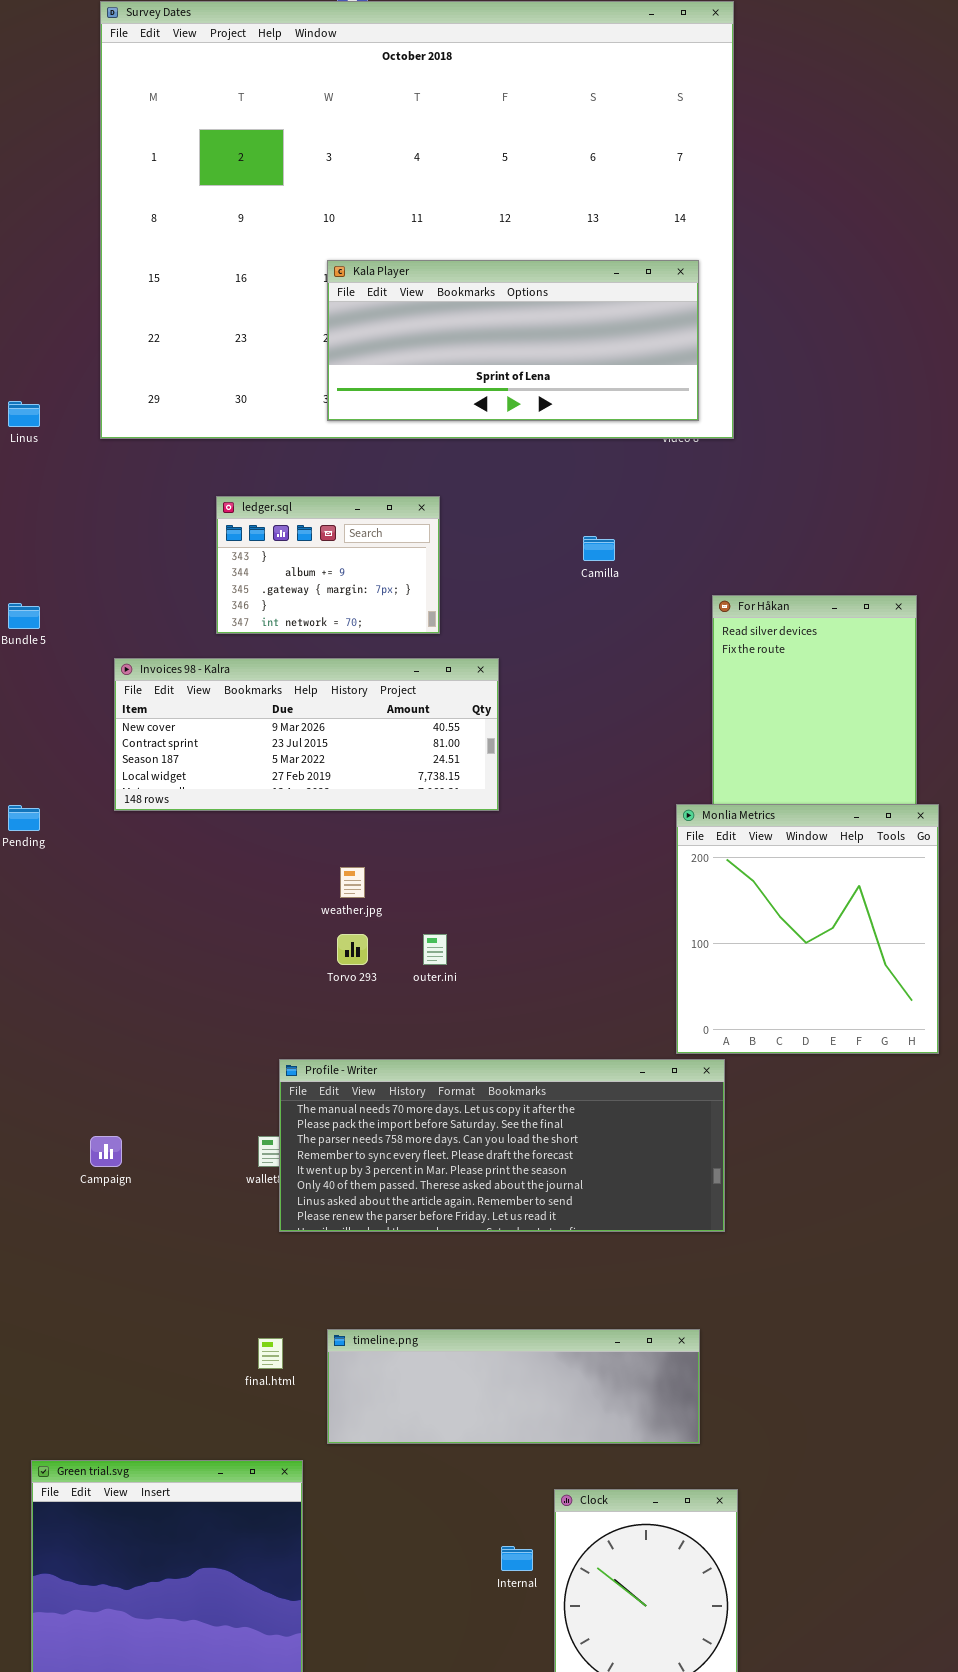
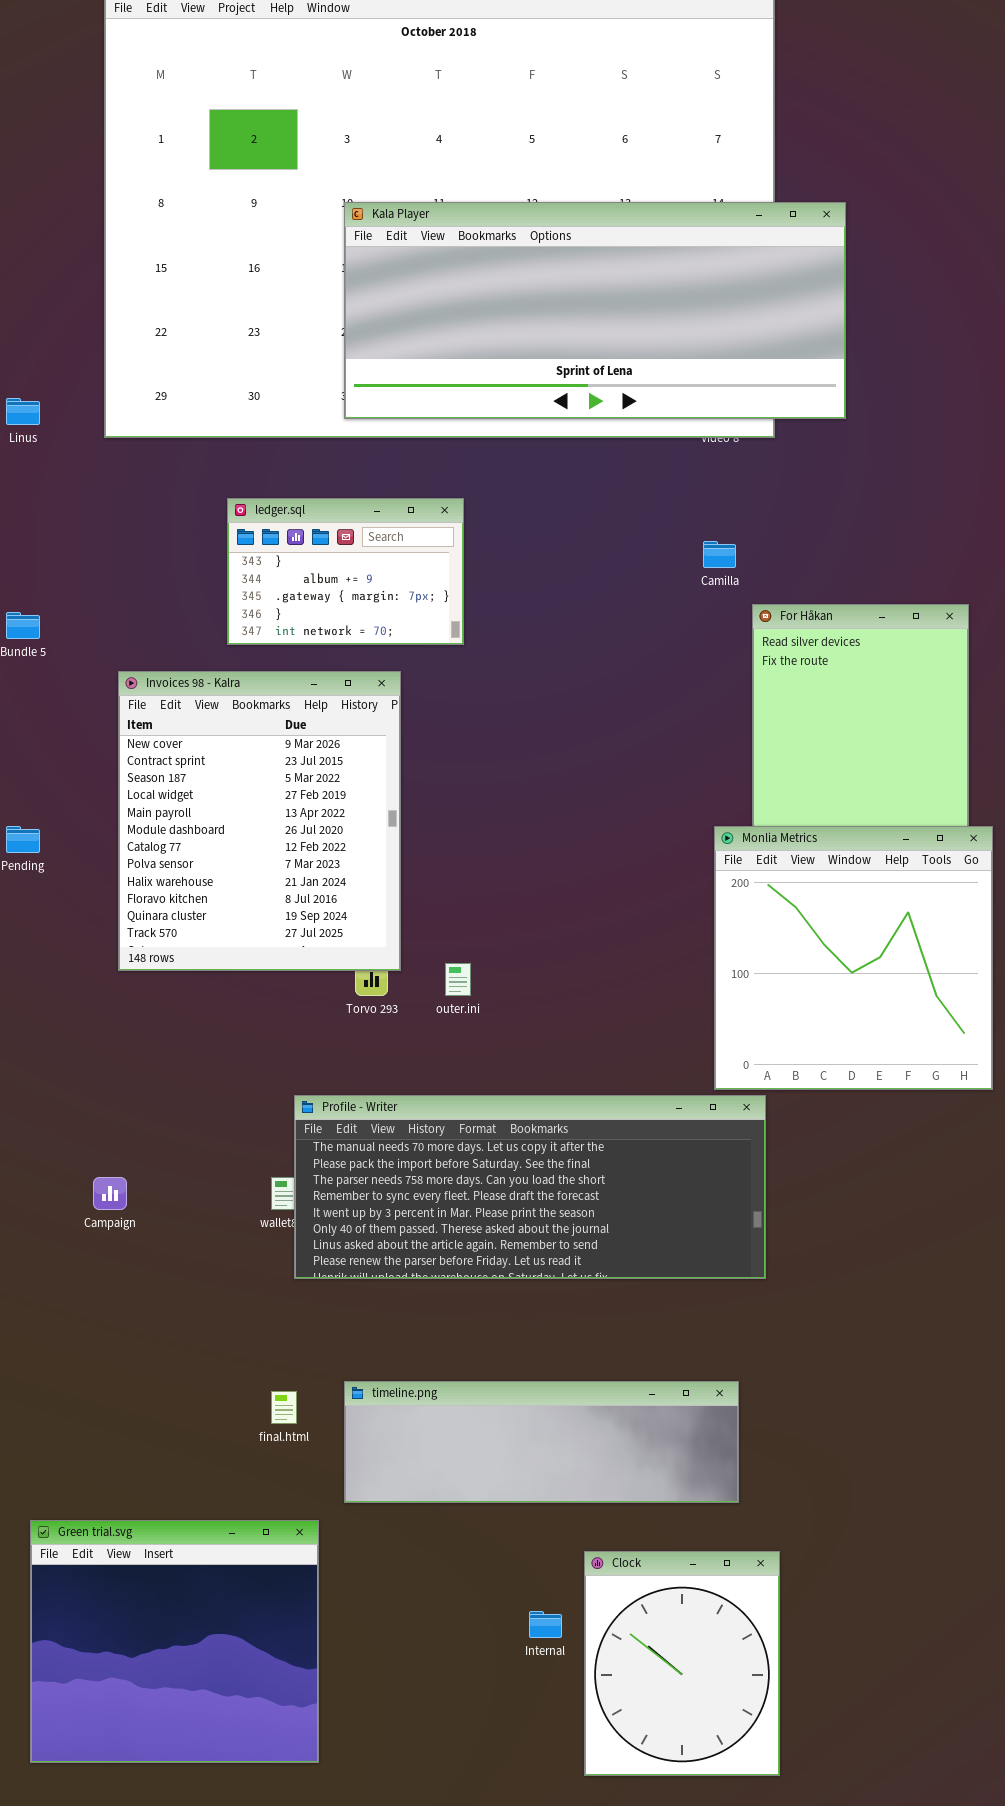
Kala Player: [327,260,699,421] -> [344,202,846,419], resized
Camilla: [583,536,615,561] -> [703,541,736,568], moved
Invoices 98 - Kalra: [114,658,499,811] -> [118,671,401,971], resized

